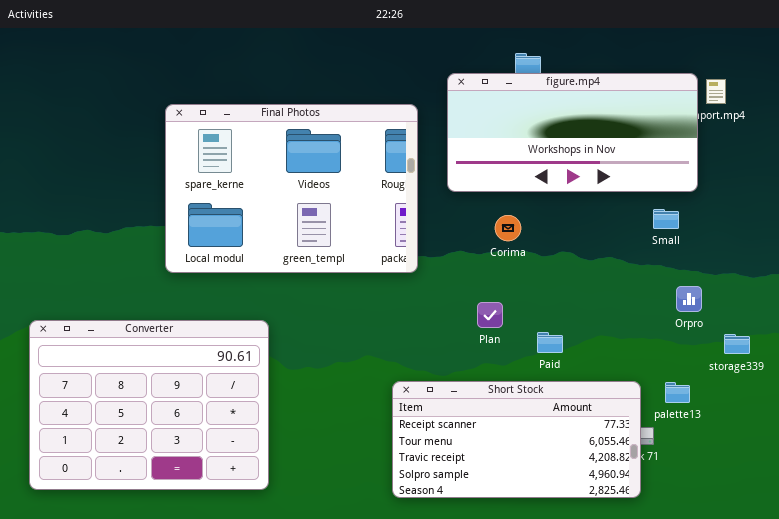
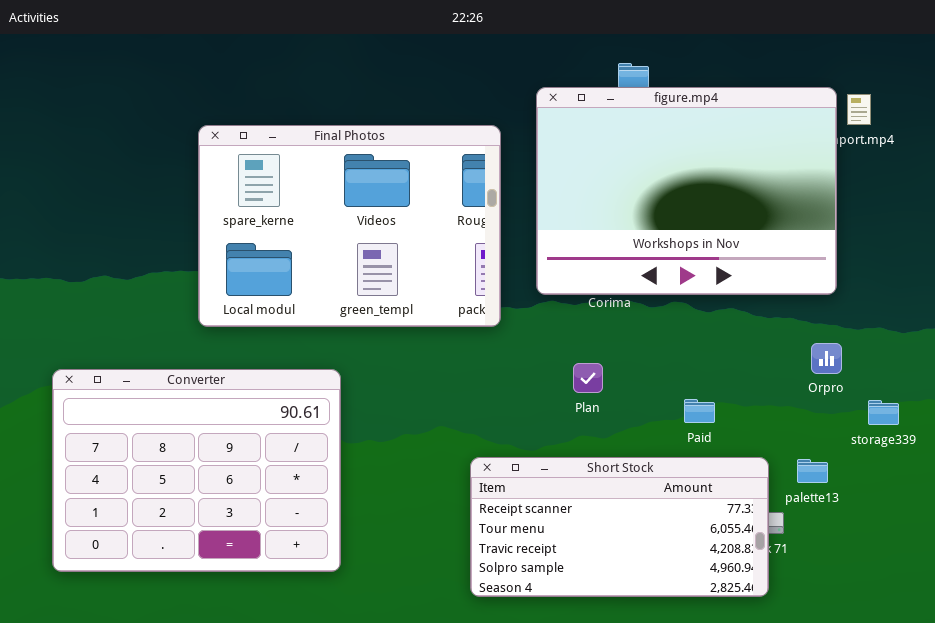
figure.mp4: [447,73,698,192] -> [536,87,837,295], resized
Converter: [29,320,269,490] -> [52,369,341,572], moved
Paid: [537,332,563,353] -> [684,399,715,423], moved

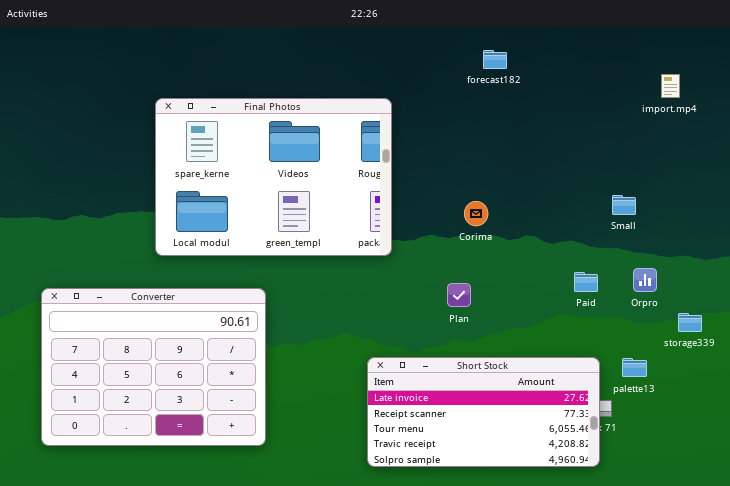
figure.mp4: [536,87,837,295] -> none, closed
Paid: [684,399,715,423] -> [574,272,598,292], moved
Short Stock: [470,457,769,597] -> [367,357,600,467], scrolled up 1 row

